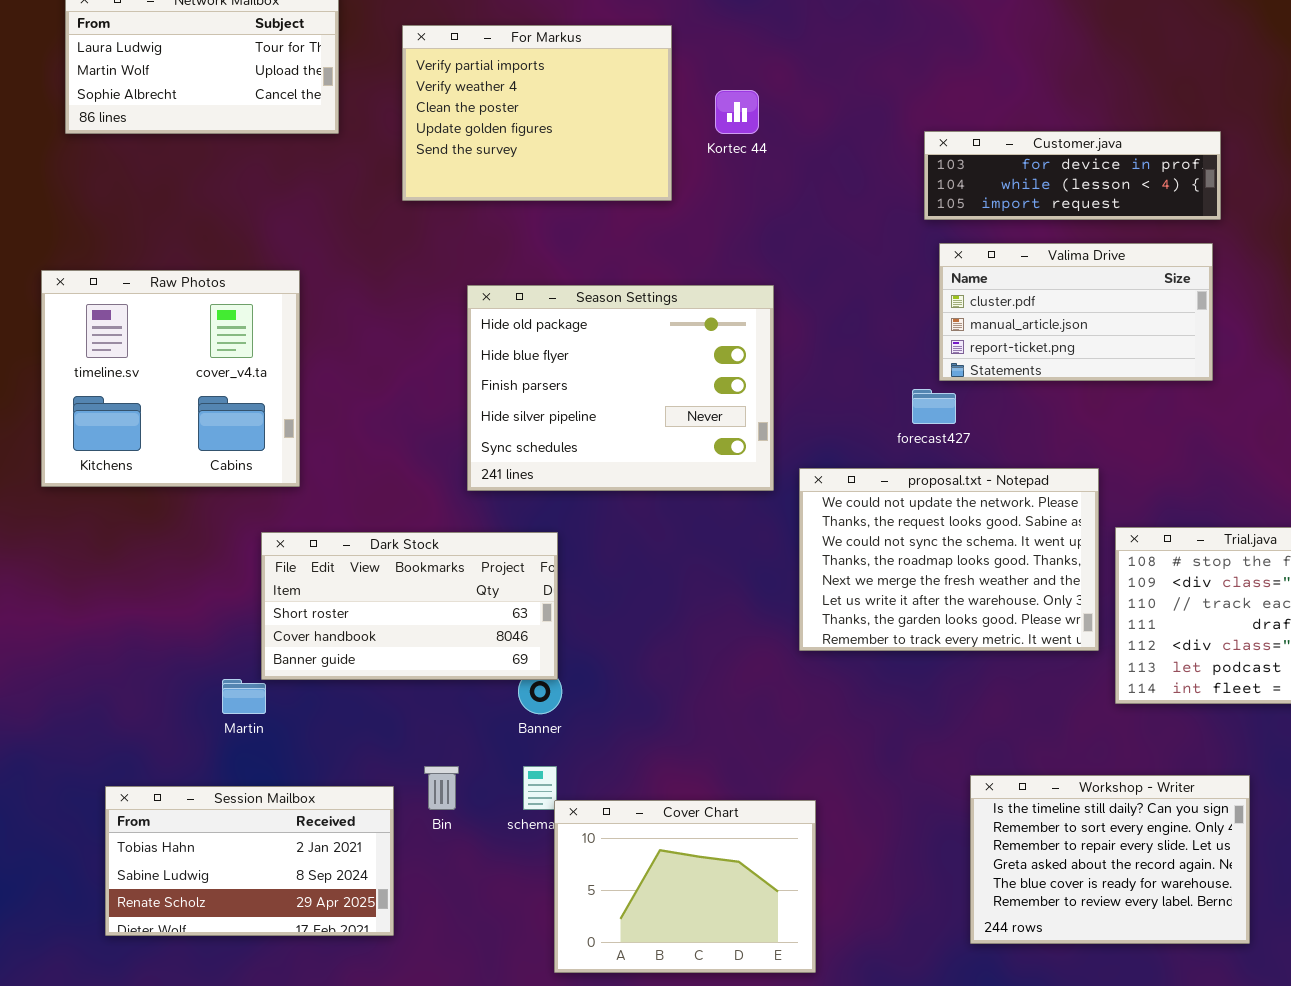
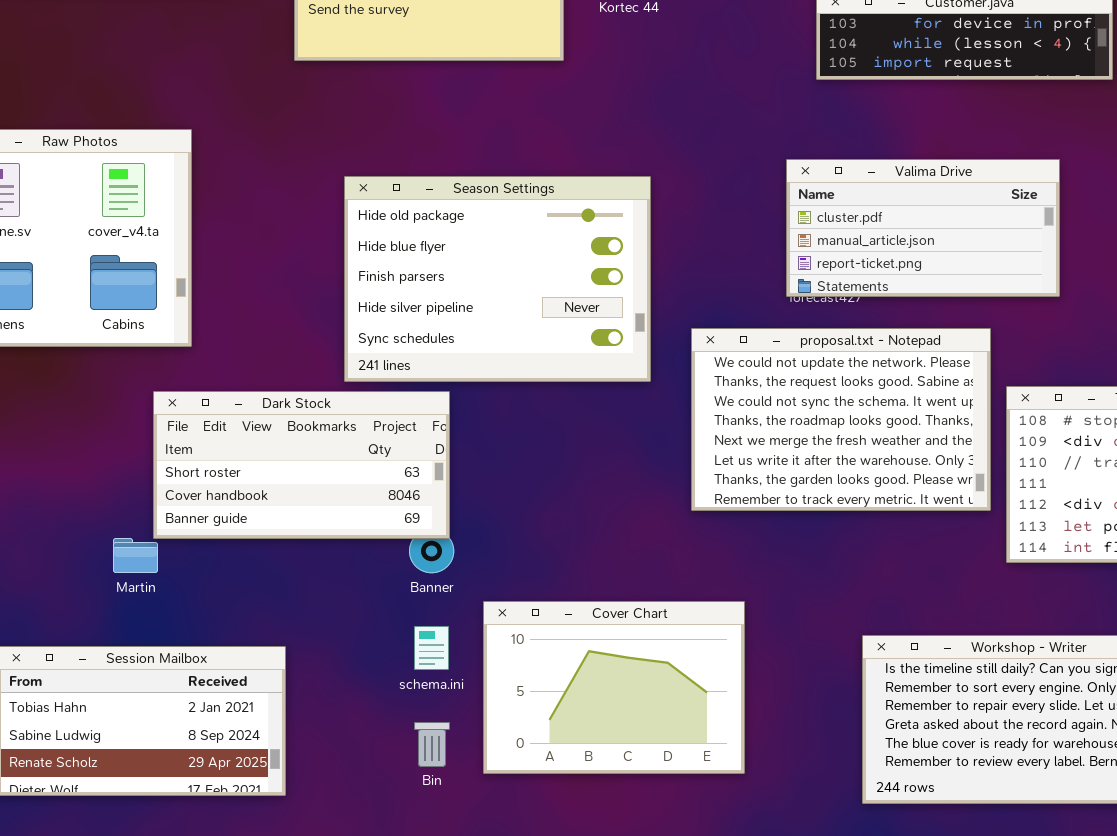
Valima Drive: [939,243,1213,381] -> [786,159,1060,297], moved
Season Settings: [467,285,774,491] -> [344,176,651,382], moved
Bin: [424,766,459,810] -> [414,722,450,767], moved
Cover Chart: [554,800,816,973] -> [483,601,745,774], moved

